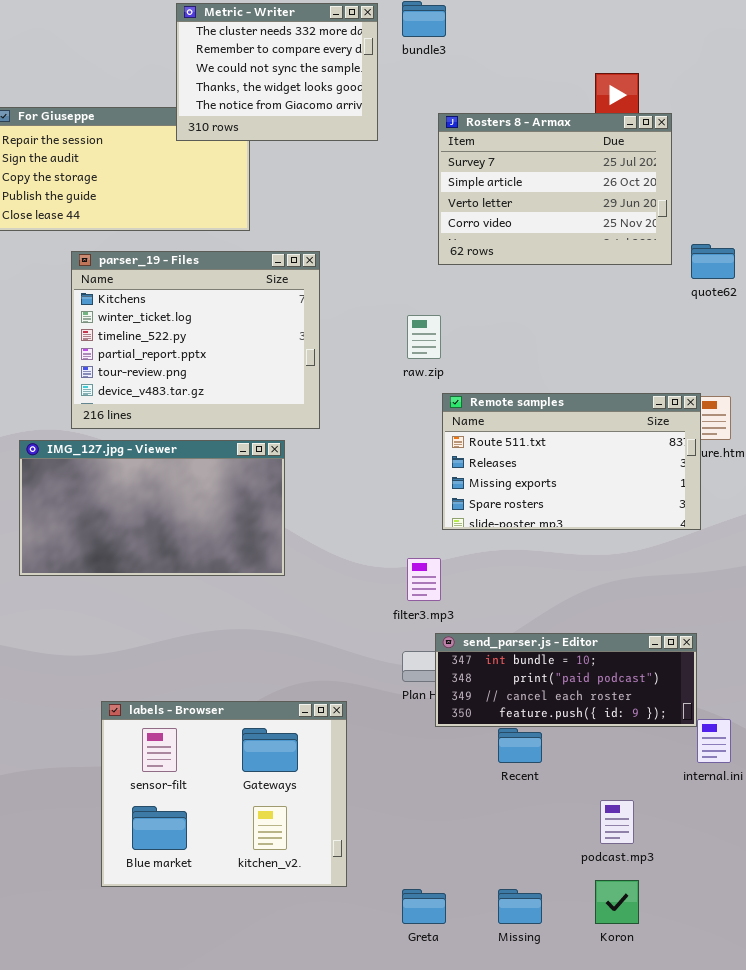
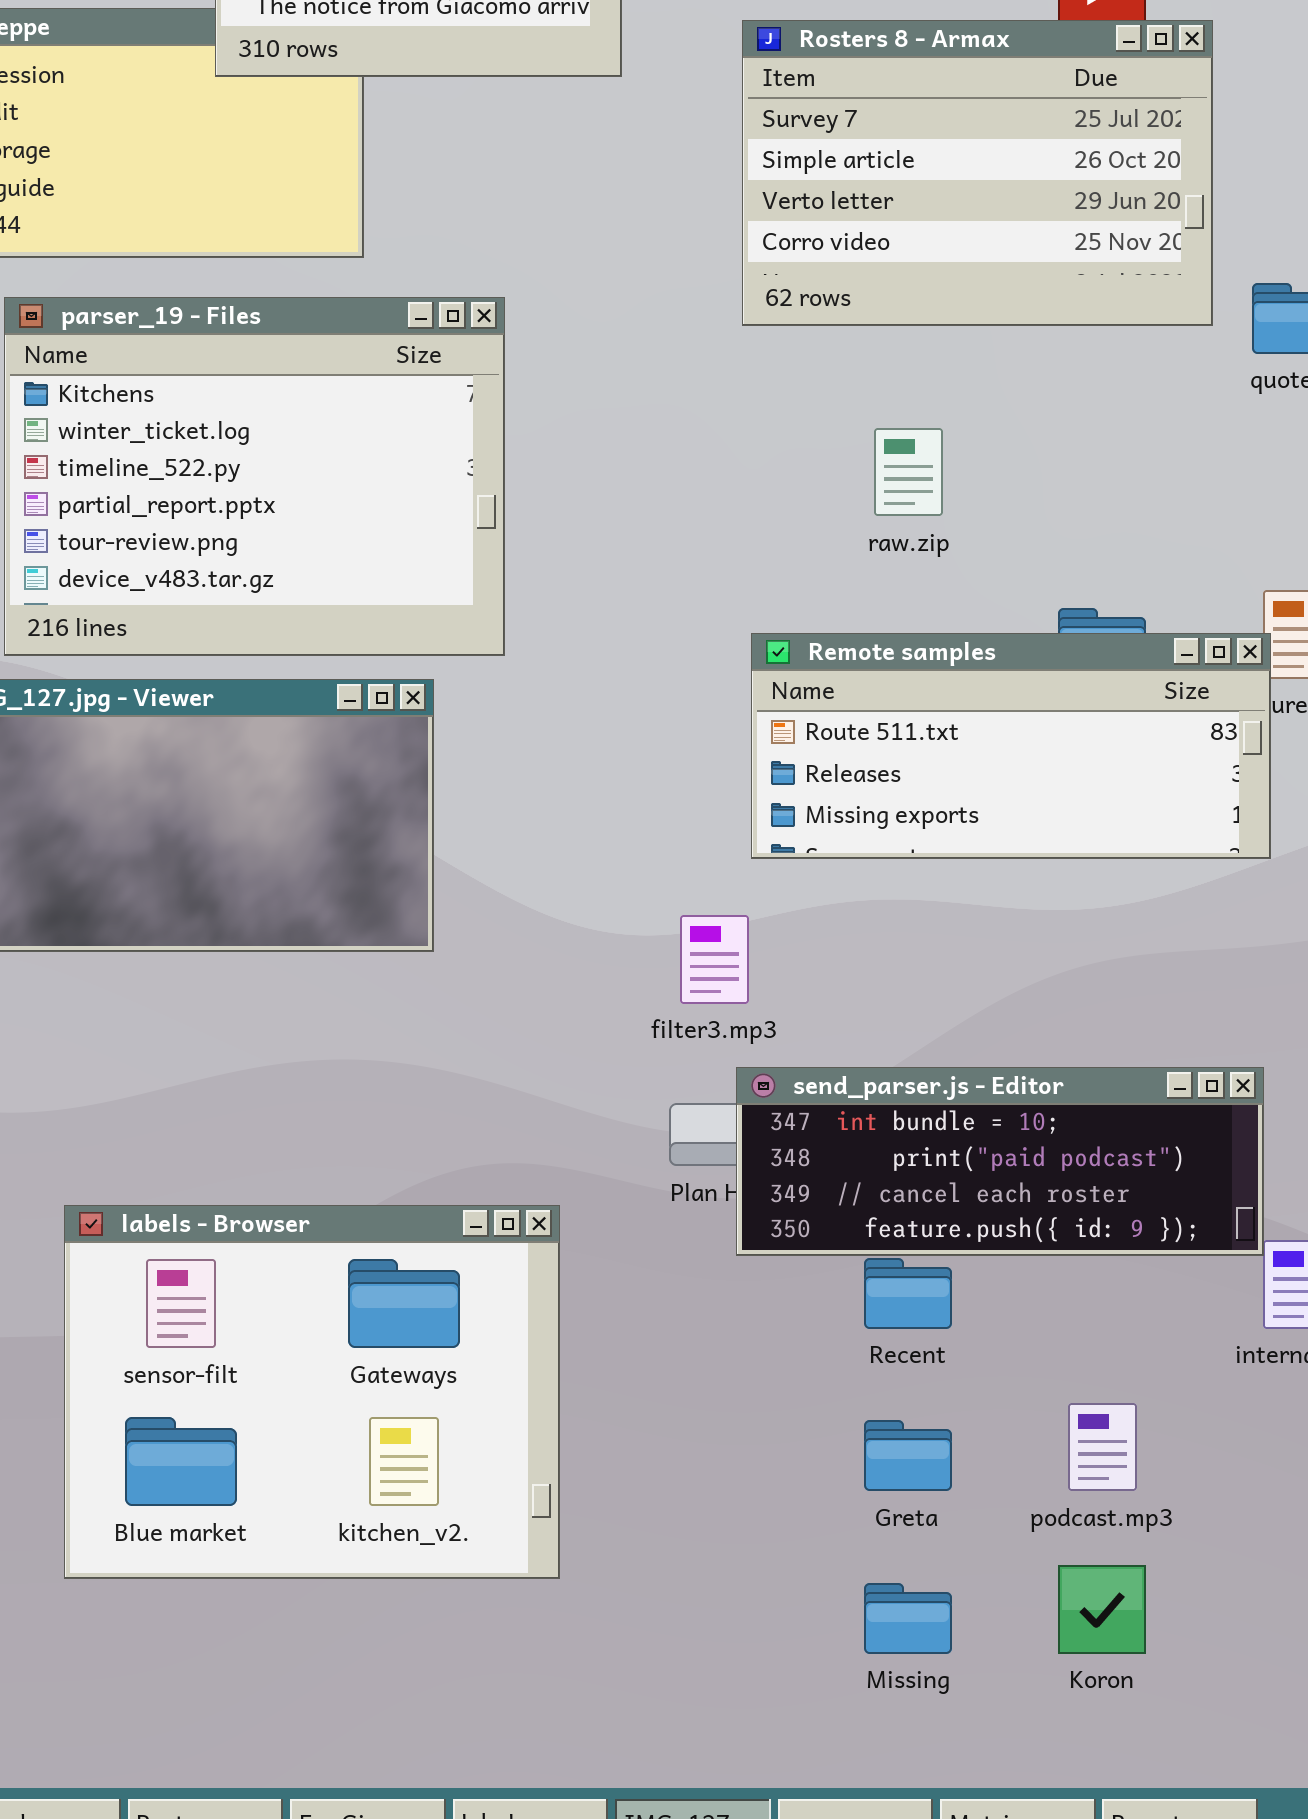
raw.zip: [407,315,441,359] -> [874,428,943,516], moved
Remote samples: [442,393,701,530] -> [751,633,1271,859], resized
Greta: [402,889,446,924] -> [864,1420,952,1491], moved

